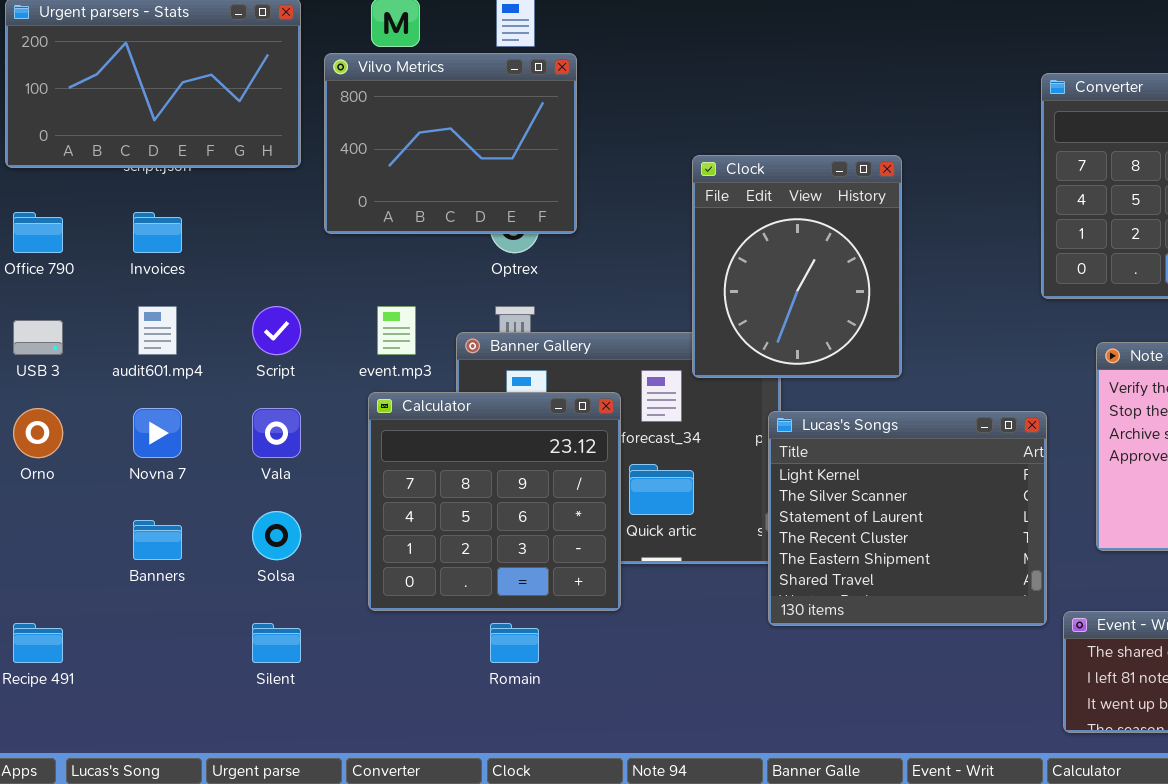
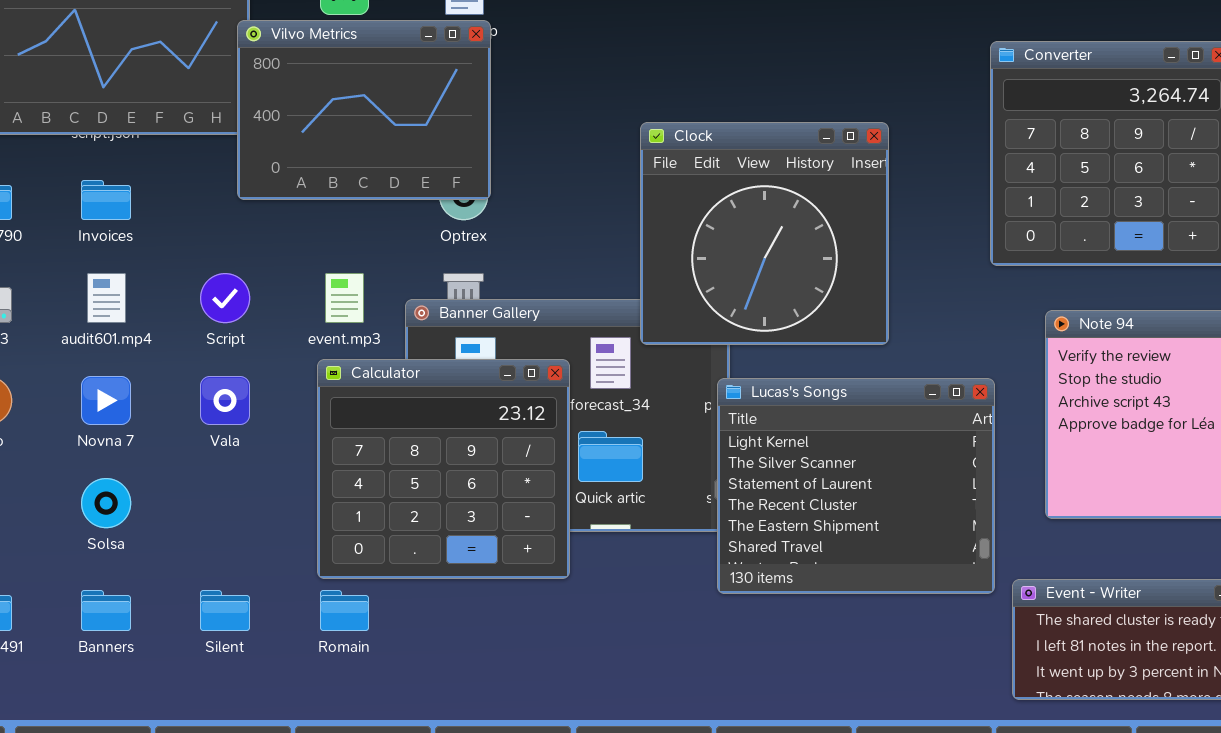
Vilvo Metrics: [324,53,577,234] -> [237,20,491,200], moved
Clock: [692,155,902,378] -> [640,122,889,345], resized
Solsa: [252,511,301,560] -> [81,478,131,528], moved
Banners: [133,520,182,560] -> [81,590,131,631], moved
Romain: [490,623,539,663] -> [320,590,369,631], moved

